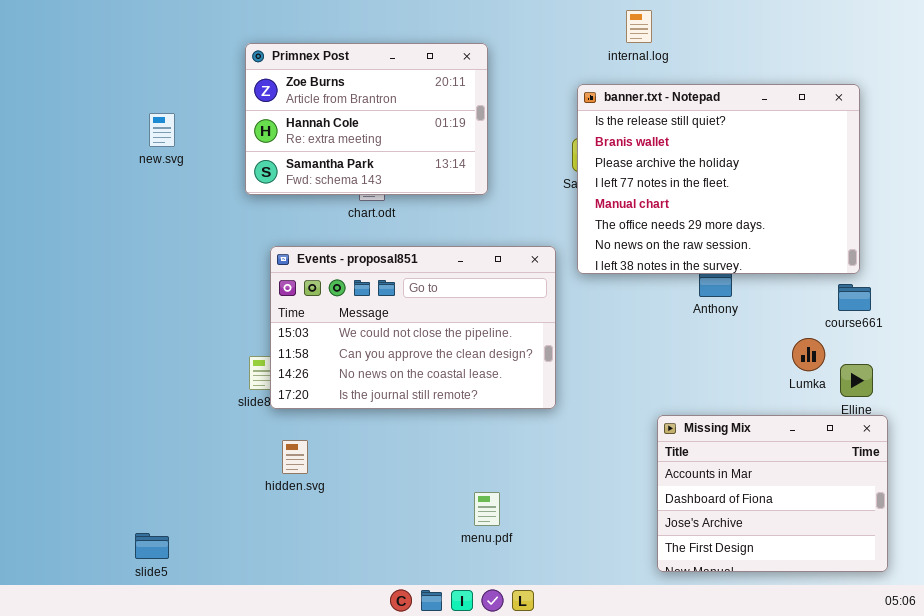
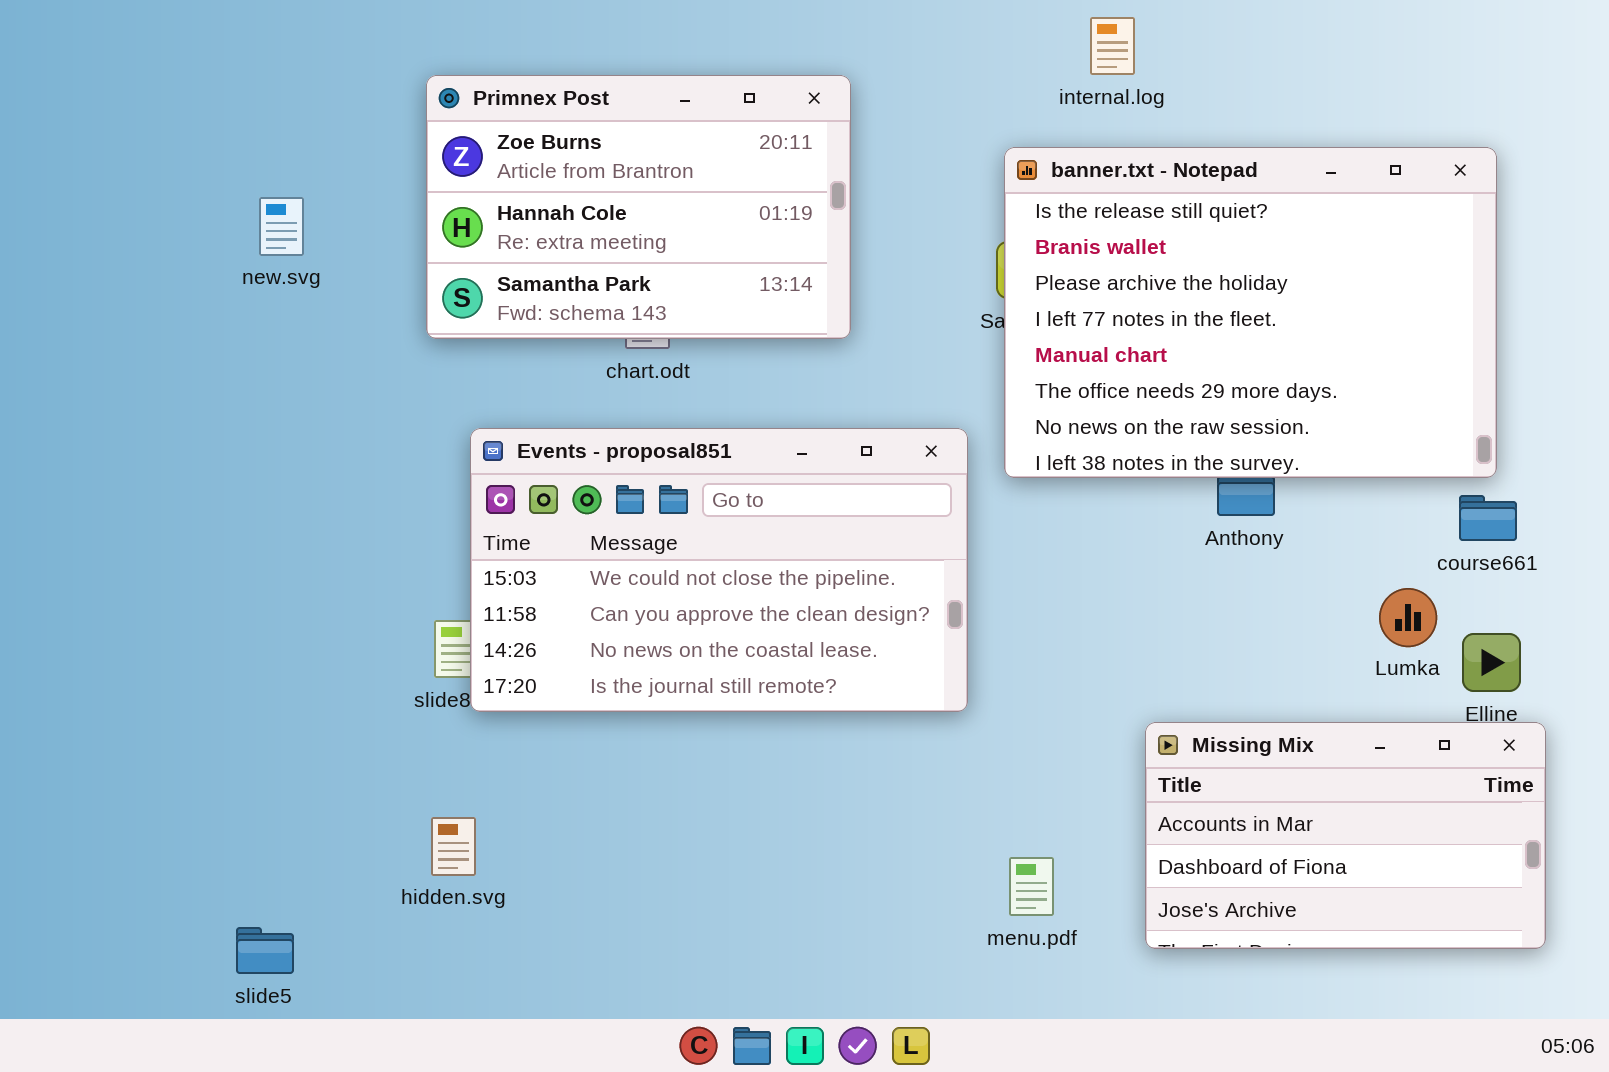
Missing Mix: [657,415,888,572] -> [1145,722,1546,949], resized
hidden.svg: [282,440,308,474] -> [431,817,476,876], moved
menu.pdf: [474,492,500,526] -> [1009,857,1054,916], moved

